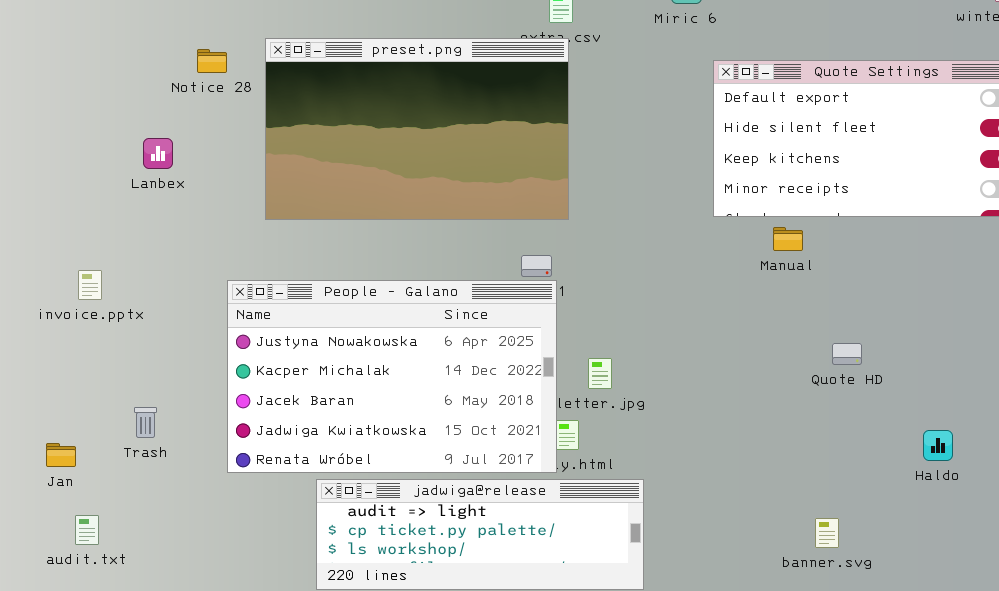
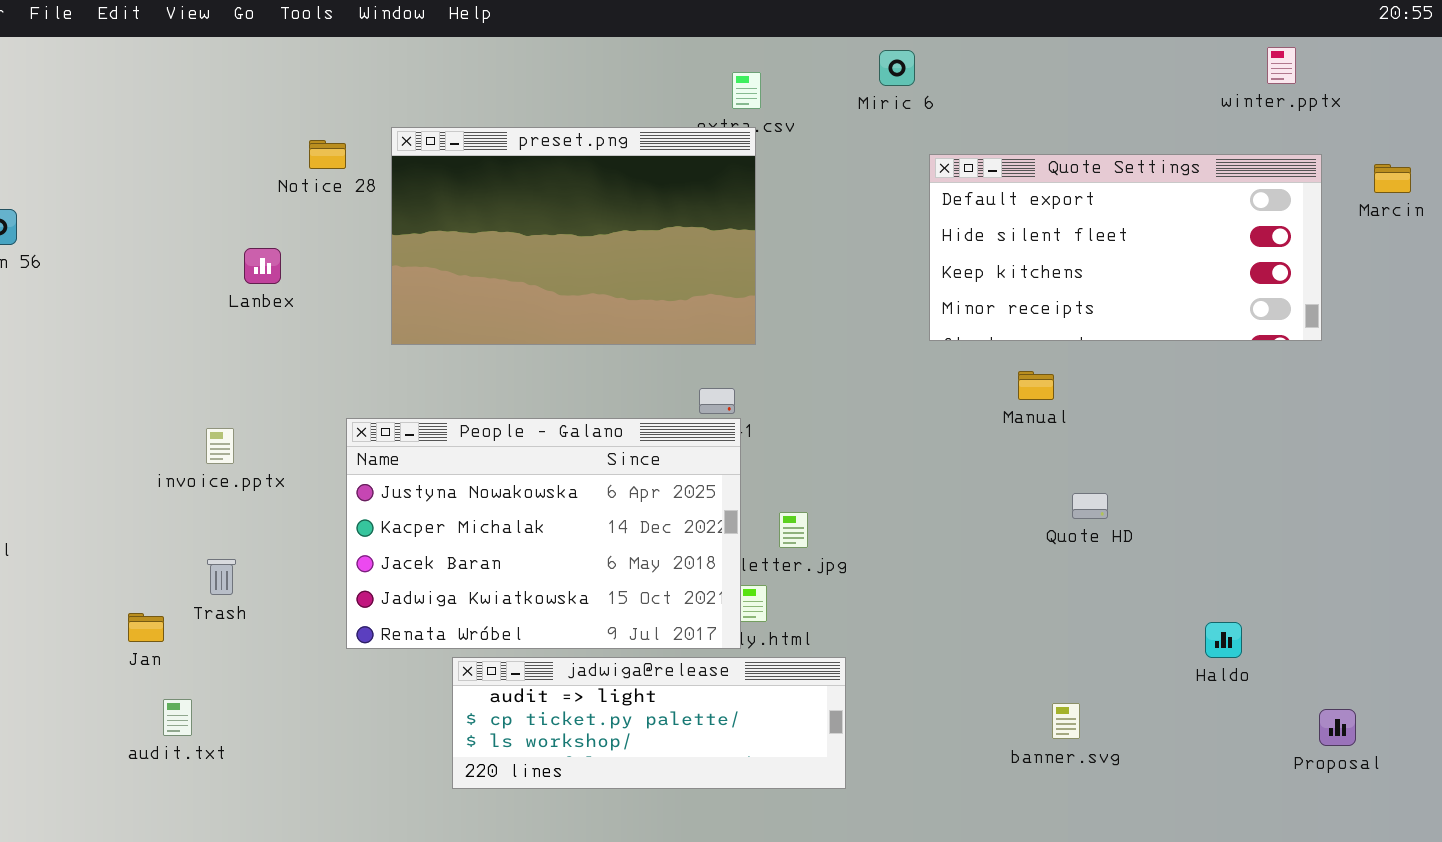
Manual: [773,227,803,251] -> [1018,371,1054,400], moved
invoice.pptx: [78,270,102,300] -> [206,428,234,464], moved
Trash: [134,407,157,438] -> [207,559,236,595], moved
Haldo: [923,430,953,461] -> [1205,622,1242,658], moved

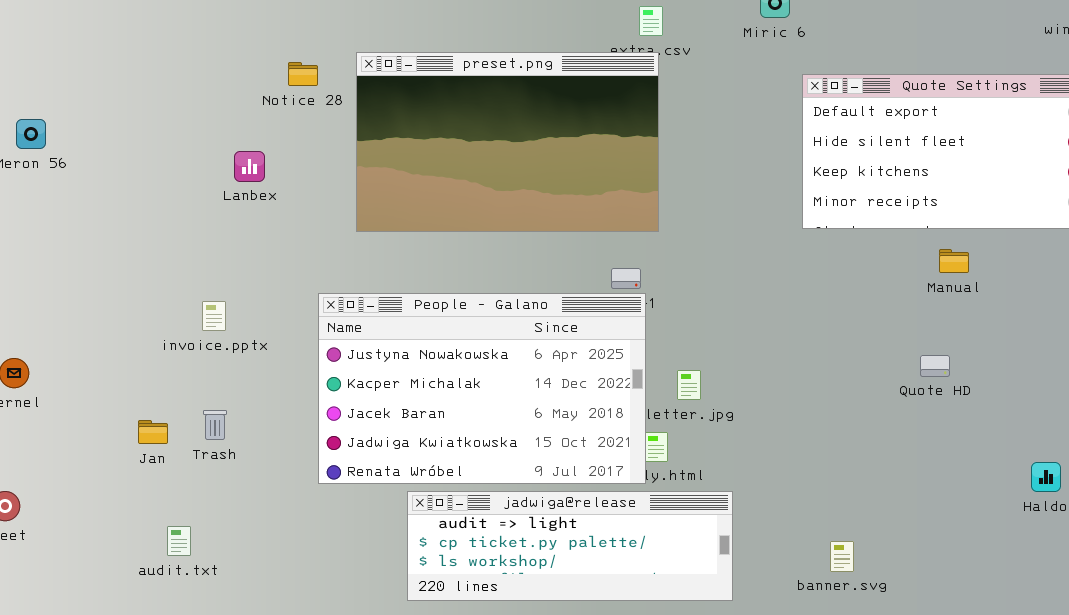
Manual: [1018,371,1054,400] -> [939,249,969,273], moved
Jan: [128,613,164,642] -> [138,420,168,444], moved
banner.svg: [1052,703,1080,739] -> [830,541,854,572], moved

